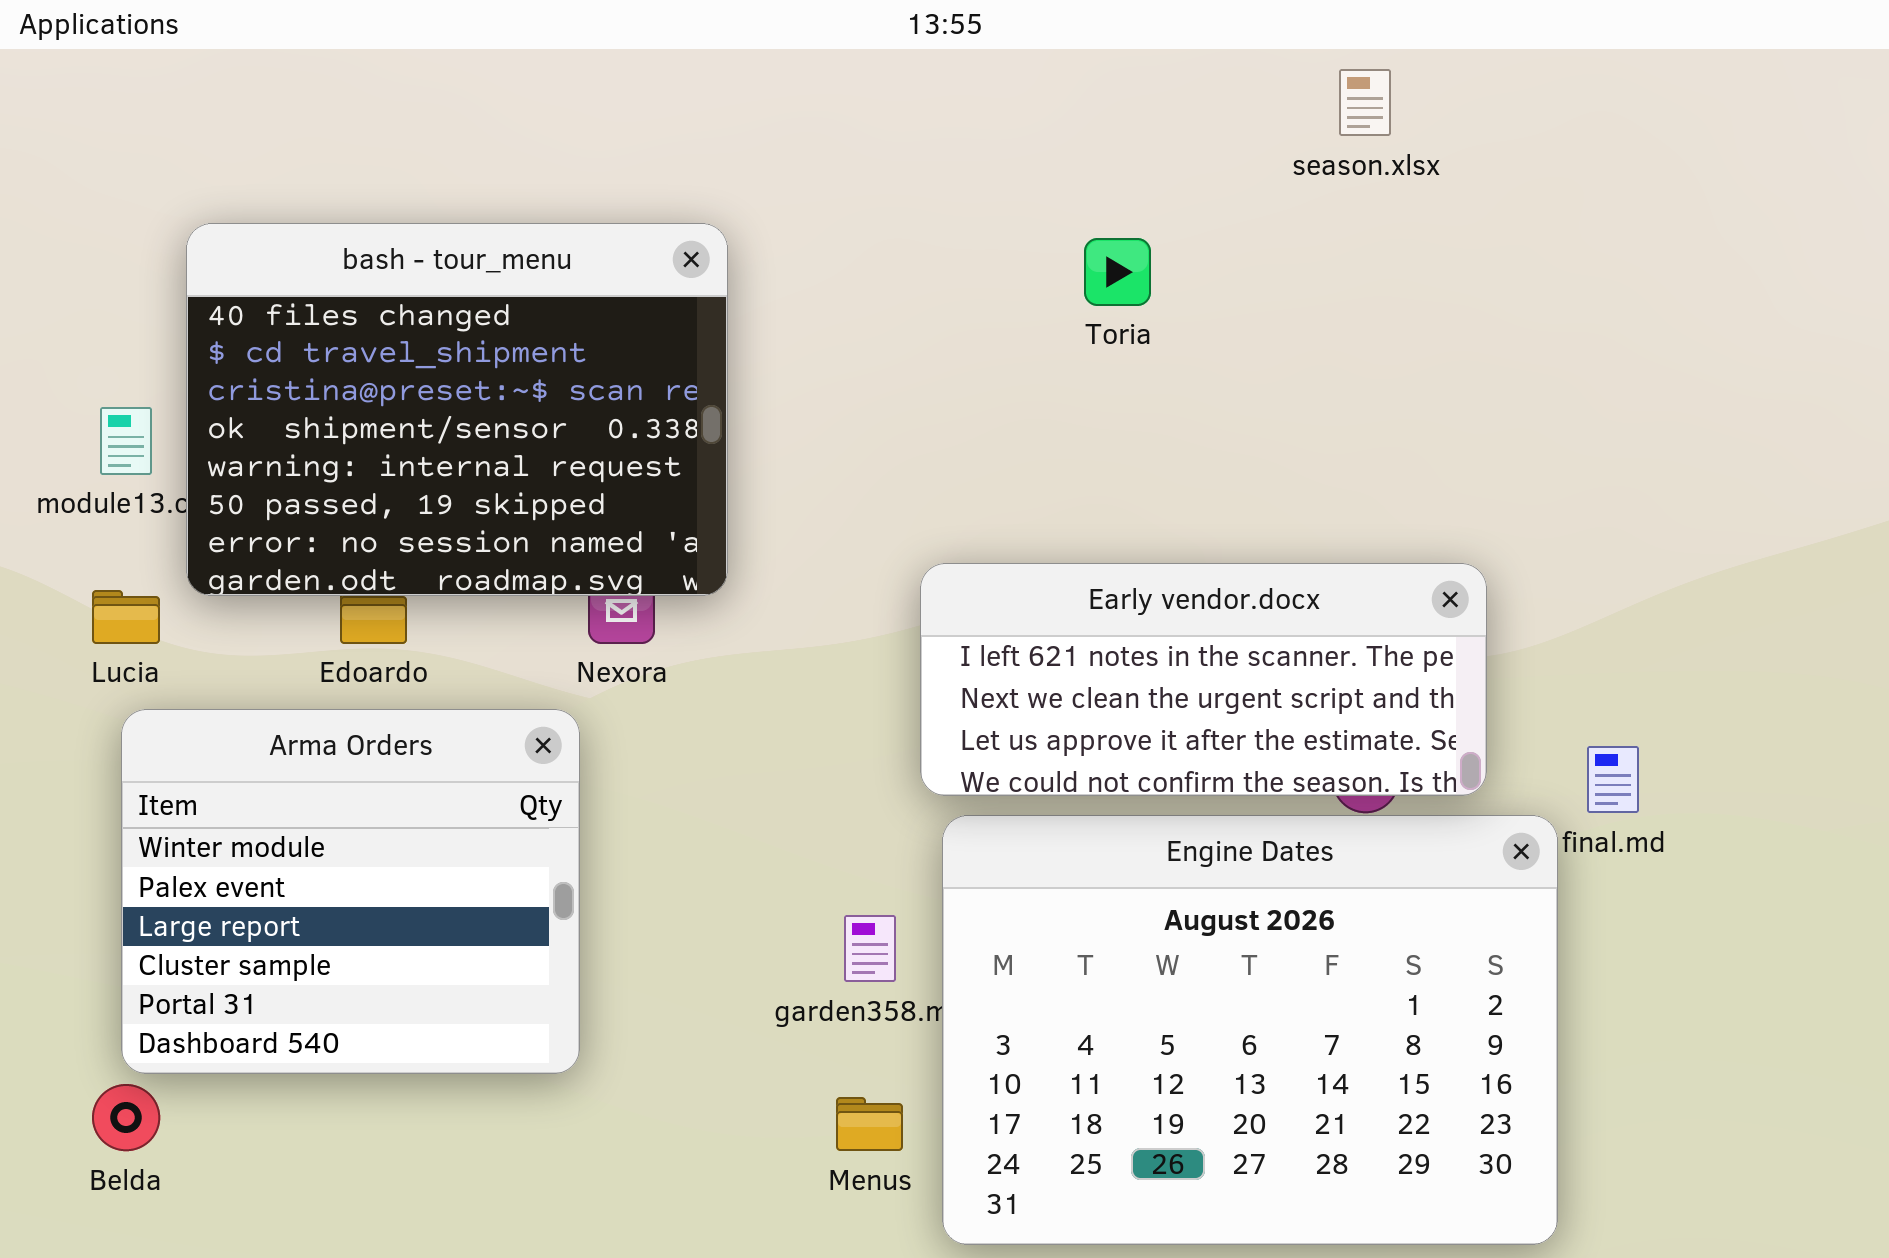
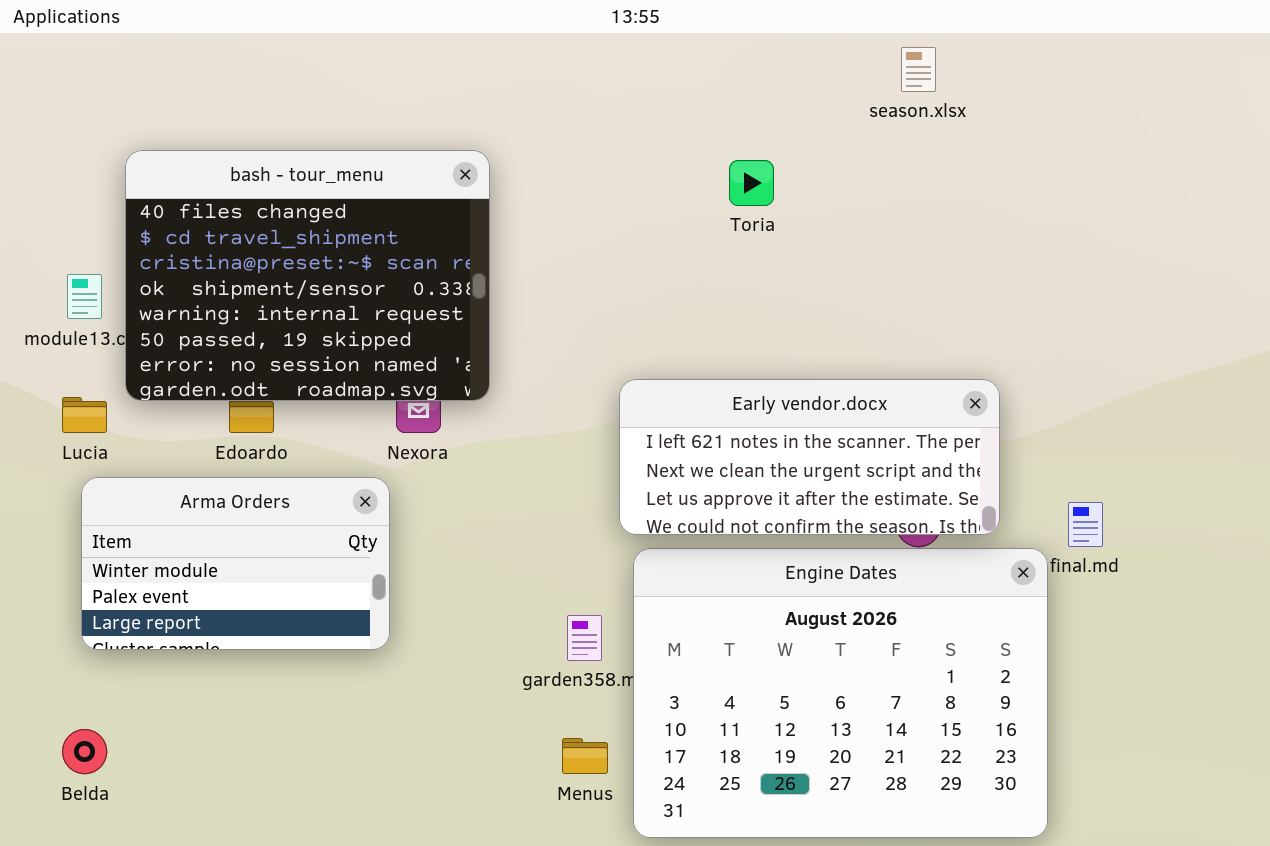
Arma Orders: [121,709,580,1074] -> [81,477,390,650], resized

